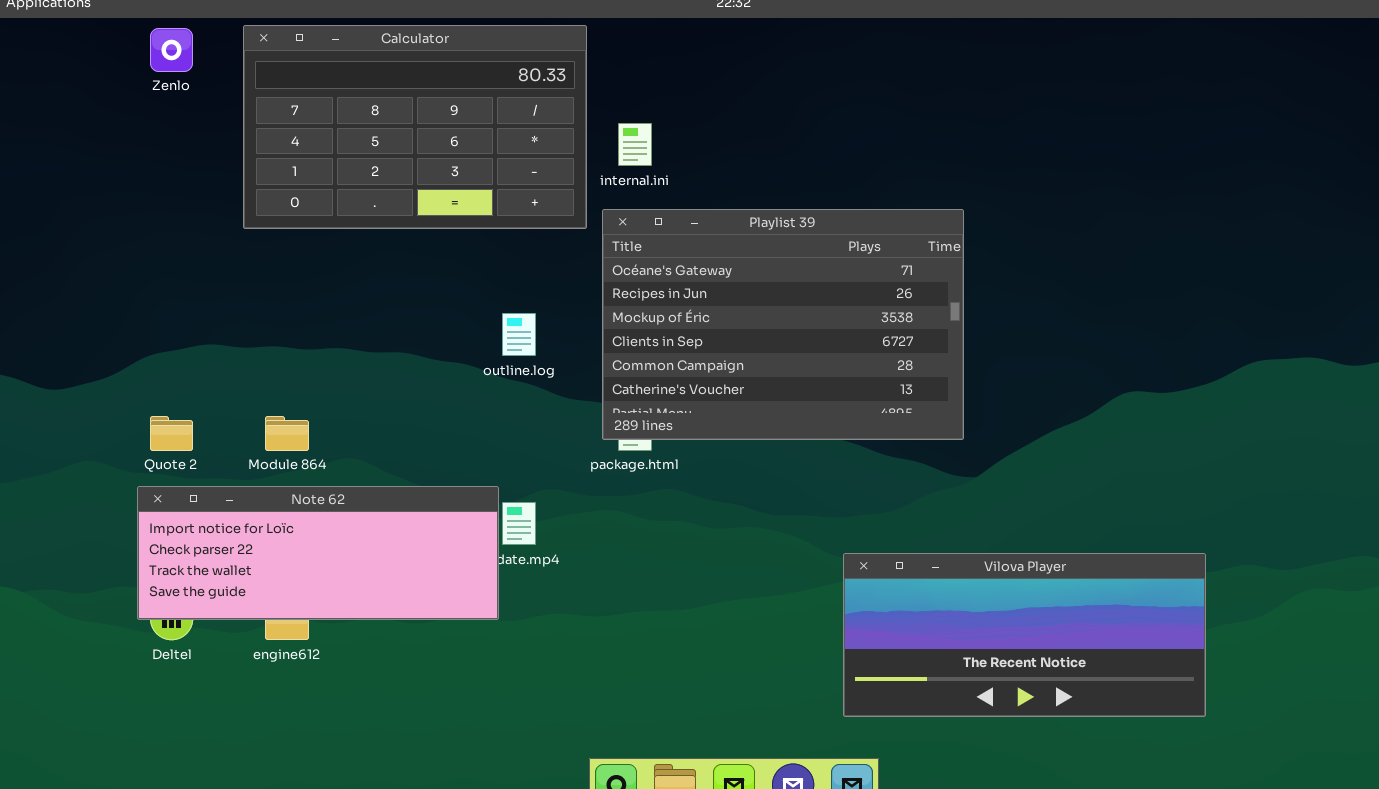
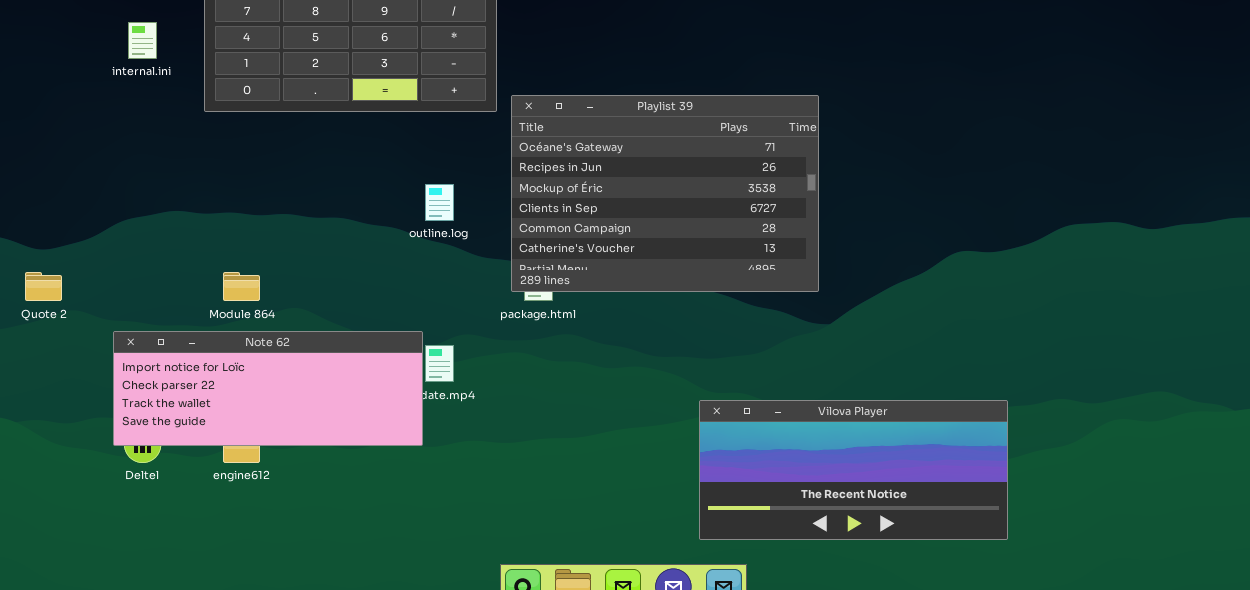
internal.ini: [618,123,652,166] -> [128,22,157,59], moved
Quote 2: [150,416,193,451] -> [25,272,62,301], moved
Vilova Player: [843,553,1206,717] -> [699,400,1008,540], moved

